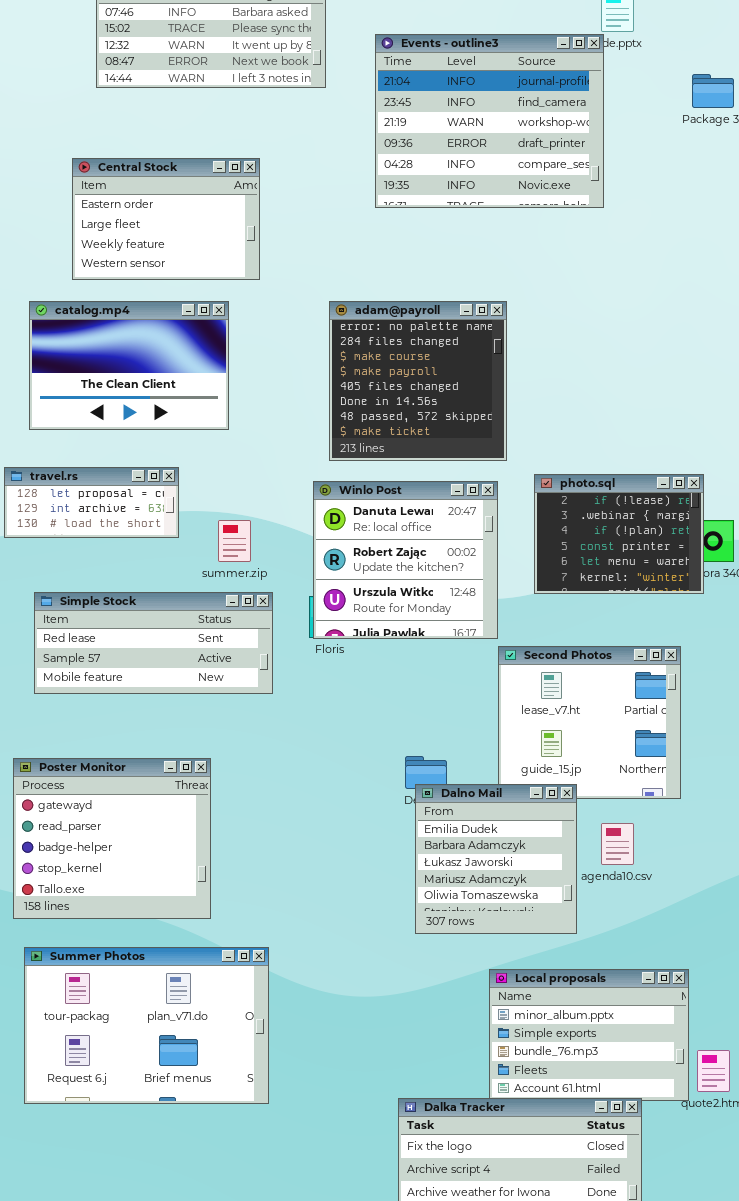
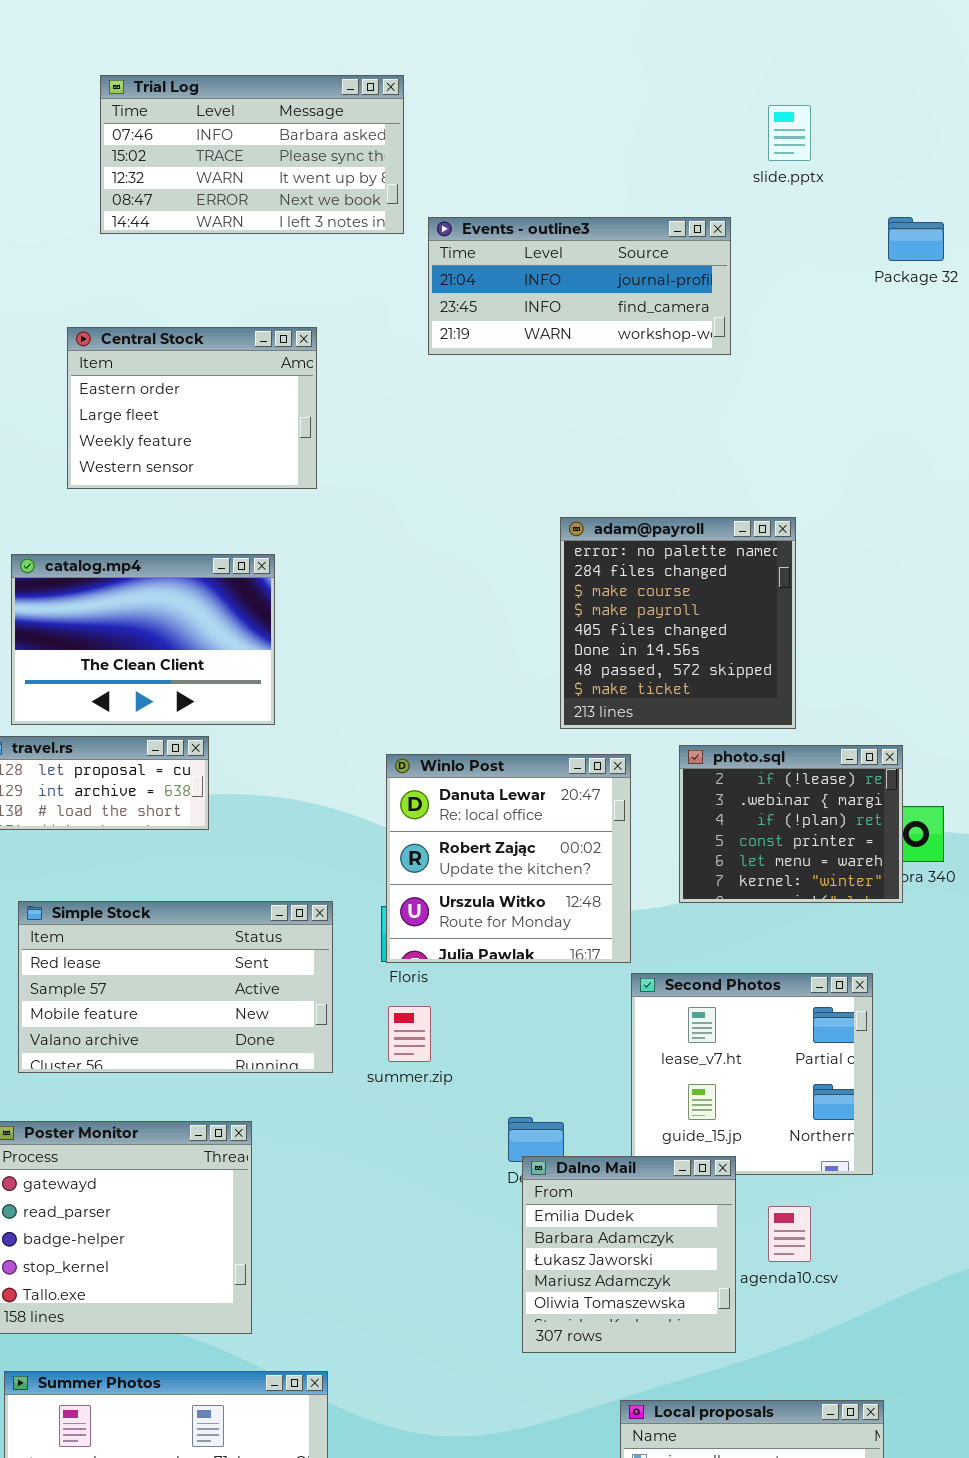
Events - outline3: [375,34,604,208] -> [428,217,731,355], moved, resized
catalog.mp4: [29,301,229,430] -> [11,554,275,725], moved
adam@payroll: [329,301,507,461] -> [560,517,796,729], moved
summer.zip: [218,520,251,562] -> [388,1006,431,1062], moved
Simple Stock: [34,592,273,694] -> [18,901,333,1073], resized

